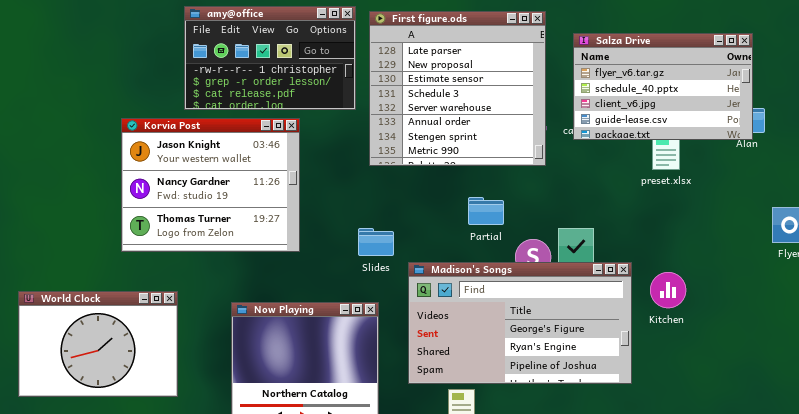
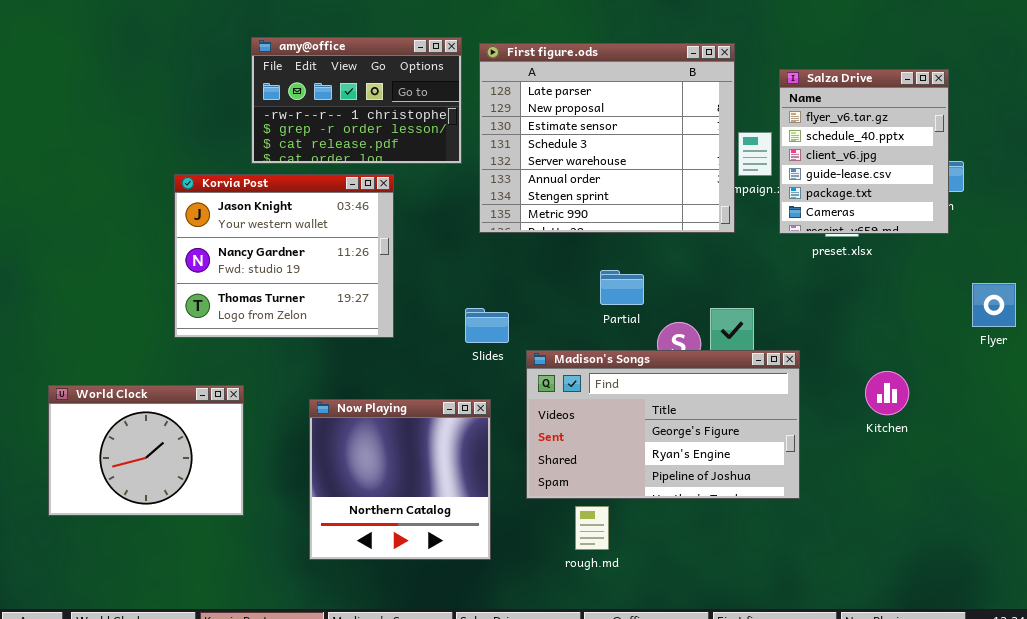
First figure.ods: [369,11,546,166] -> [479,43,735,233], resized
Salza Drive: [573,33,753,140] -> [779,69,949,234], resized
Kitchen: [650,272,686,308] -> [865,371,909,415], moved

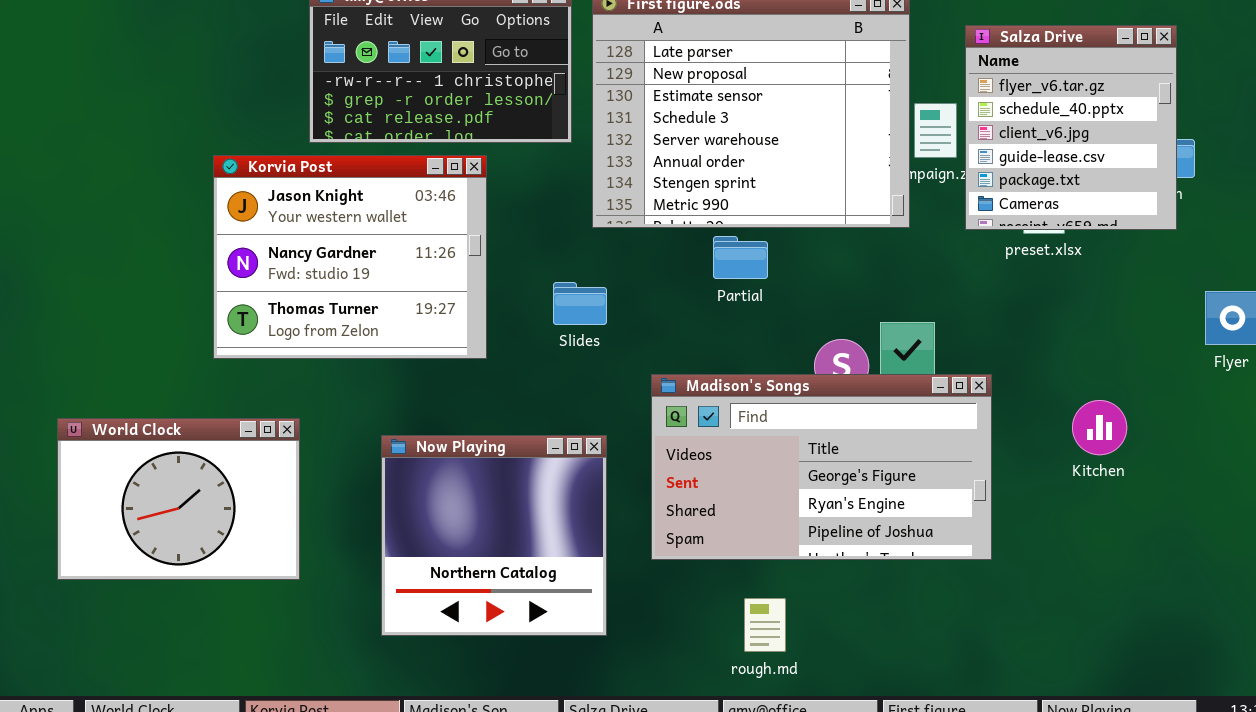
Partial: [600,270,644,305] -> [713,236,768,279], moved
Slides: [465,308,509,343] -> [553,282,607,325], moved
rough.md: [575,506,609,550] -> [744,598,786,652], moved

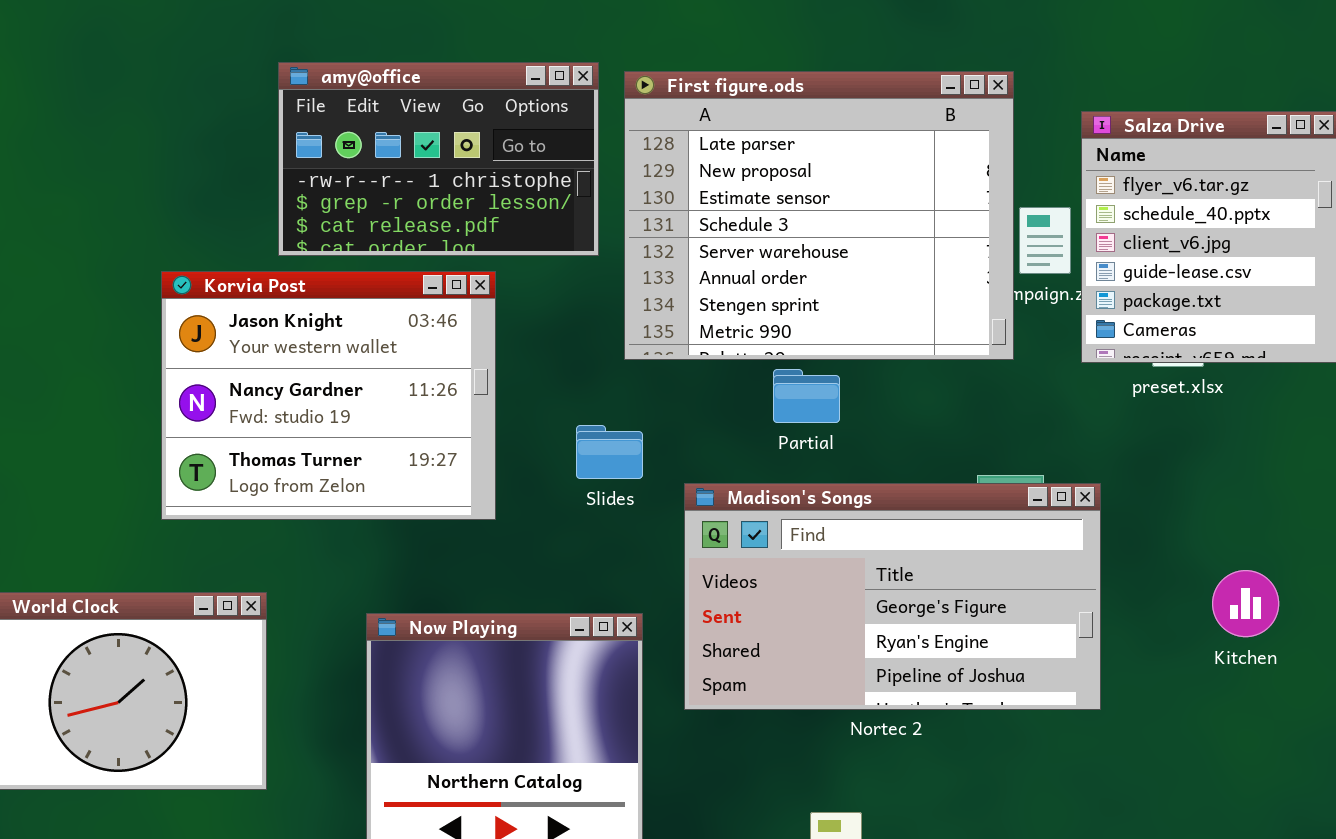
Madison's Songs: [651,374,992,560] -> [684,483,1101,710], moved

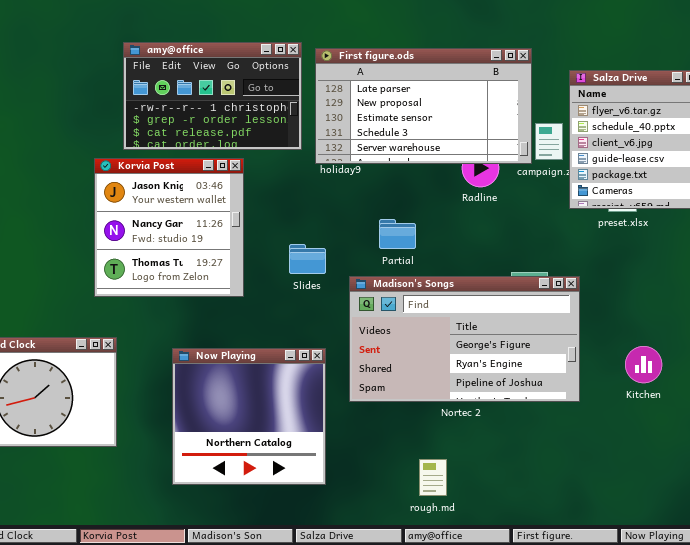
First figure.ods: [624,71,1014,360] -> [315,48,532,164], resized
Korvia Post: [161,271,496,520] -> [94,158,244,297], resized
Partial: [773,369,840,423] -> [379,219,416,249], moved
Kitchen: [1212,570,1279,637] -> [625,346,662,383], moved

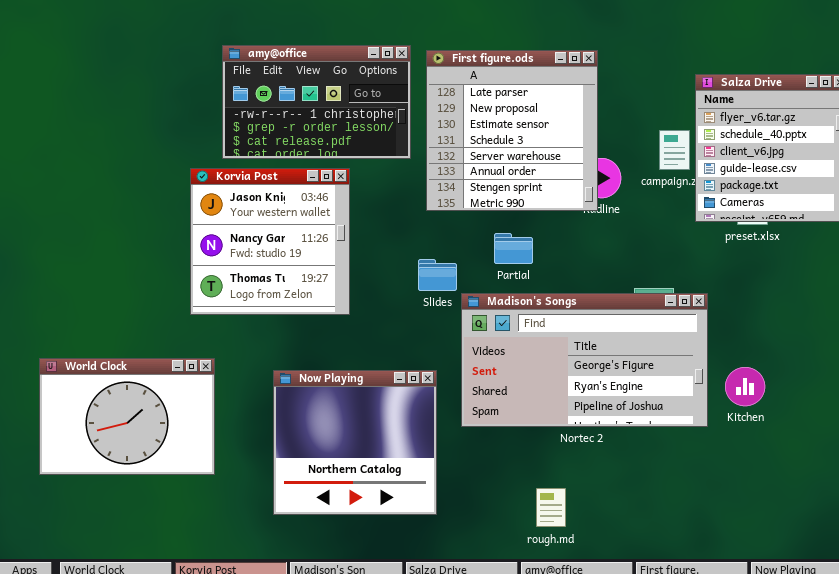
First figure.ods: [315,48,532,164] -> [426,50,598,211], resized
Slides: [289,244,326,274] -> [418,259,457,291], moved
Kitchen: [625,346,662,383] -> [725,367,765,406], moved

